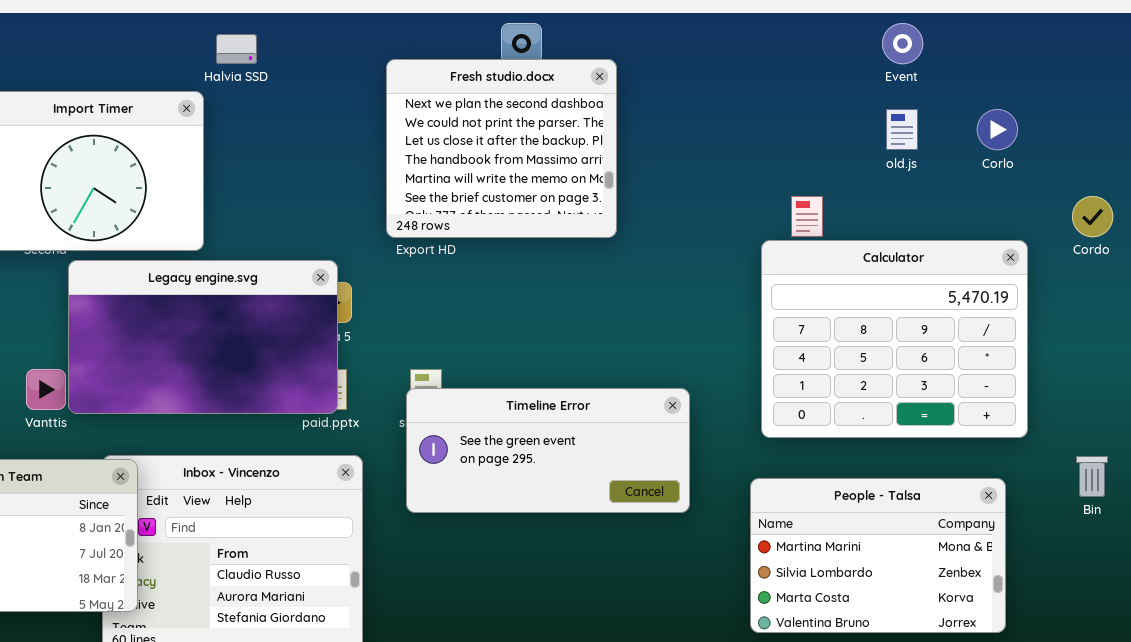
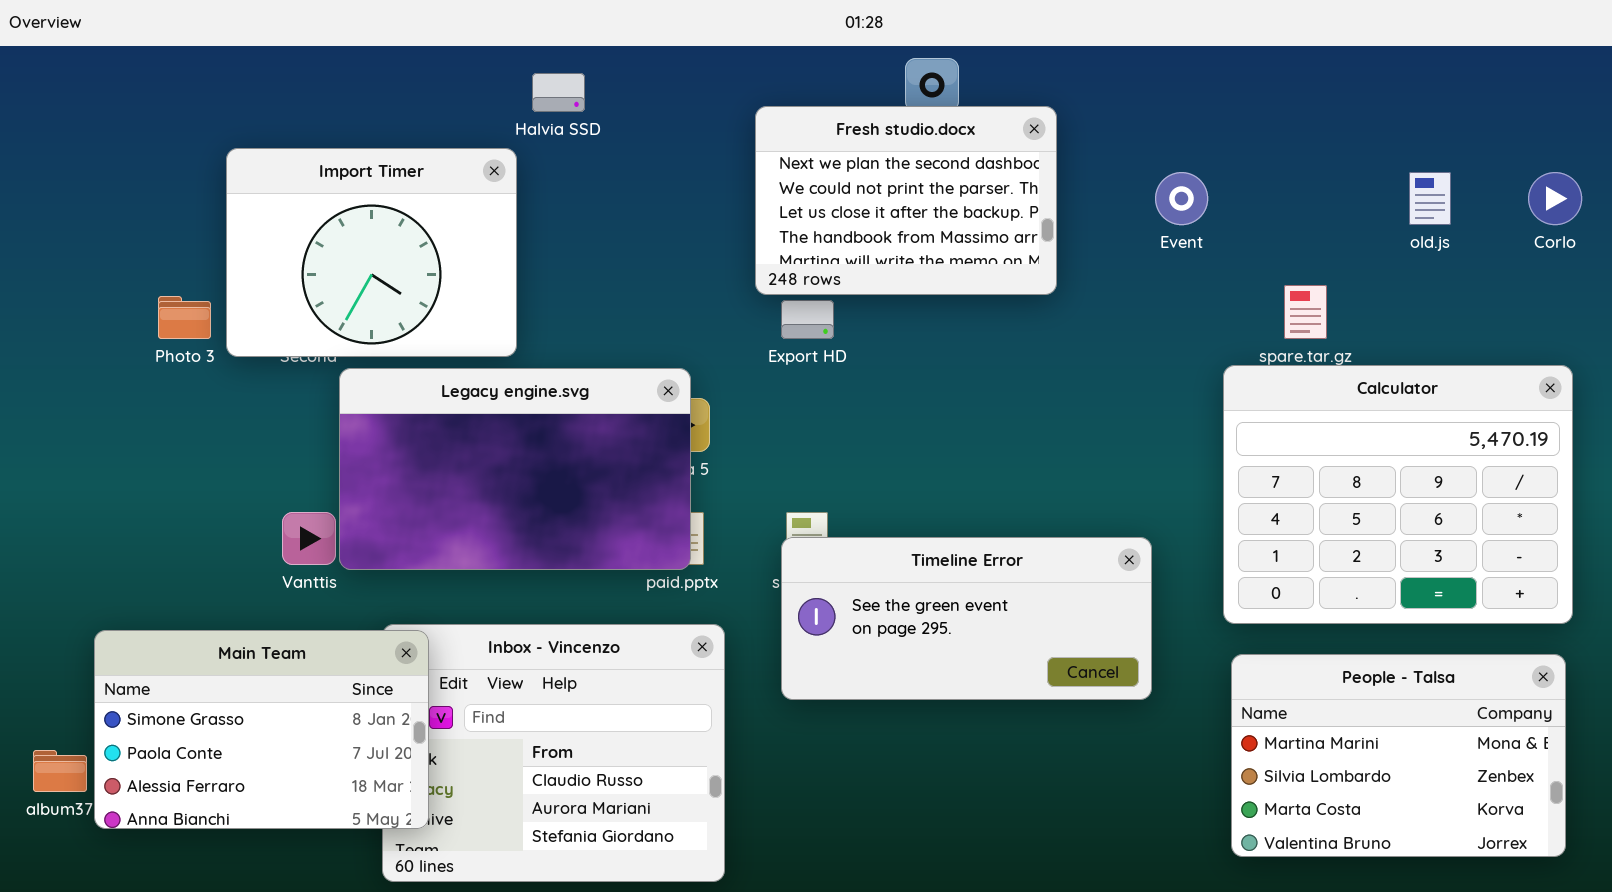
Event: [882,23,923,64] -> [1155,172,1208,225], moved
Fresh studio.docx: [386,59,617,238] -> [755,106,1057,295], resized
Calculator: [761,240,1028,438] -> [1223,365,1573,624], moved

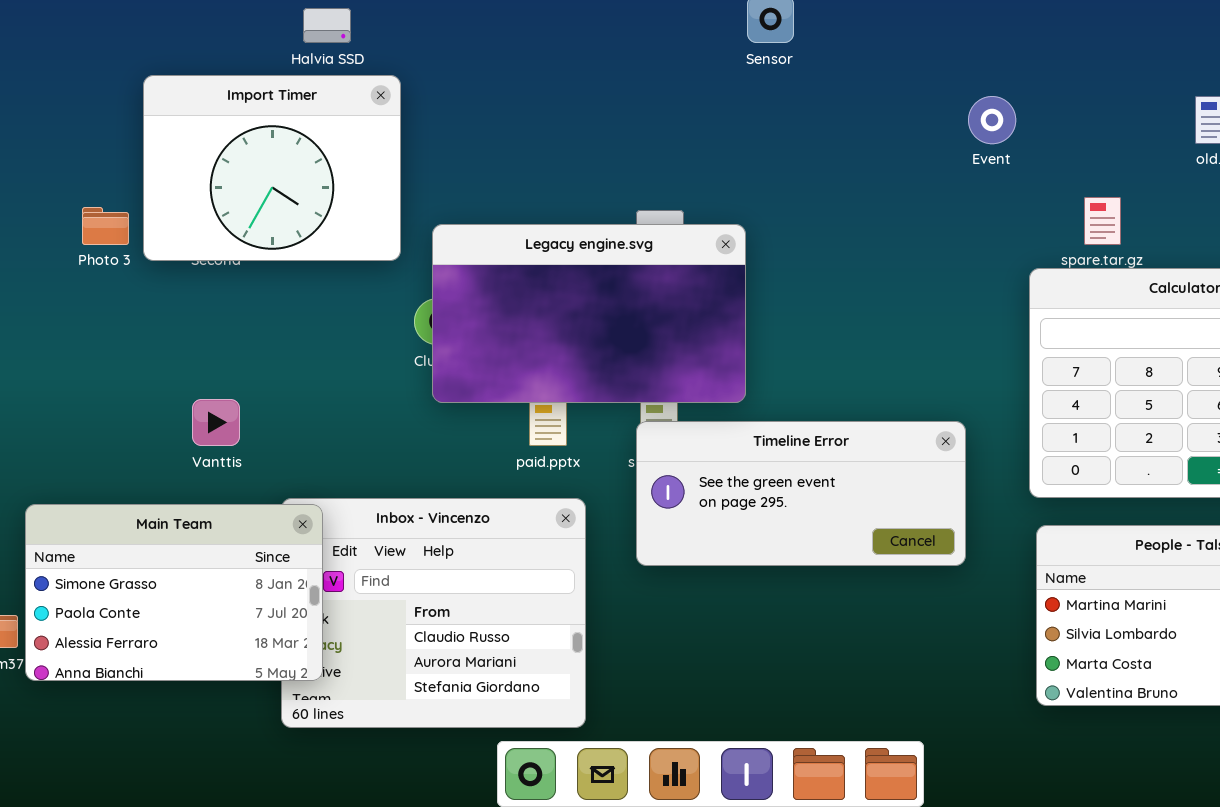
Halvia SSD: [532,73,585,112] -> [303,8,351,43], moved
Fresh studio.docx: [755,106,1057,295] -> none, closed
Legacy engine.svg: [339,368,691,570] -> [432,224,746,403], moved

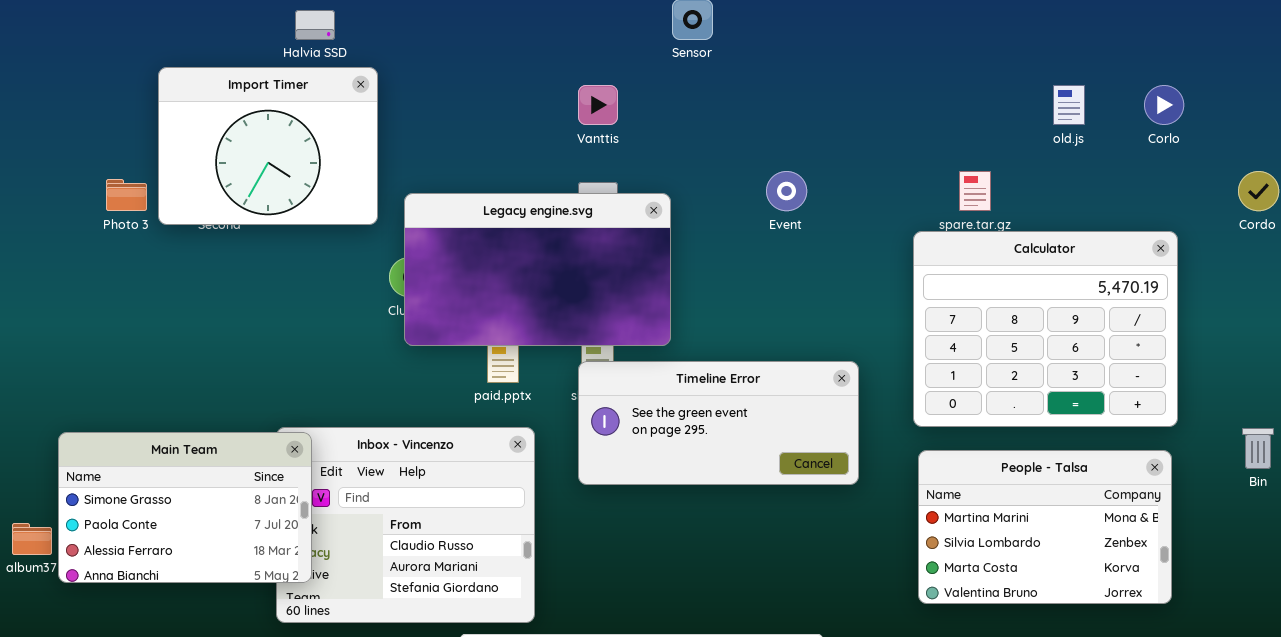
Event: [968,96,1016,144] -> [766,171,807,211], moved
Vanttis: [192,399,240,446] -> [578,85,618,125], moved

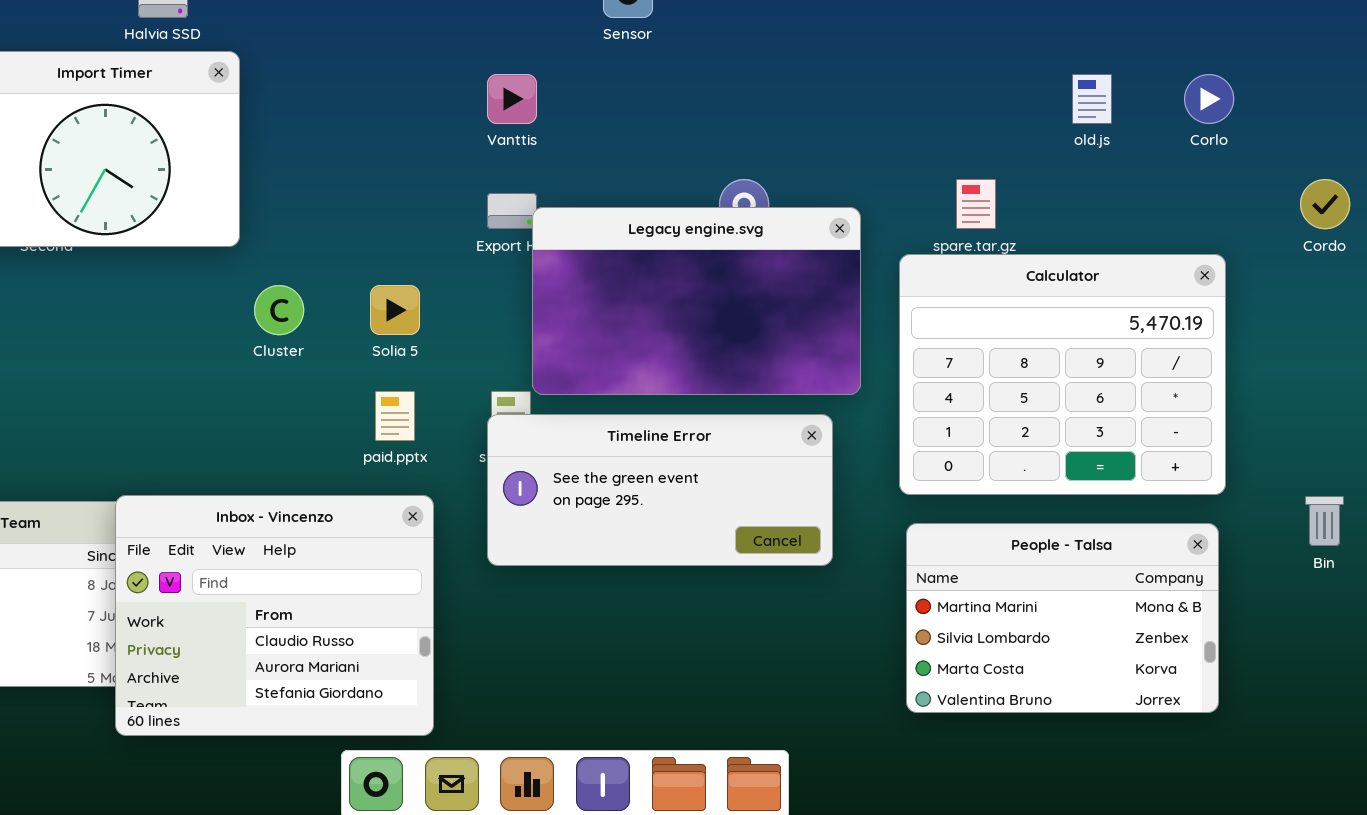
Legacy engine.svg: [404,193,671,346] -> [532,207,861,395], moved
Inbox - Vincenzo: [276,427,535,623] -> [115,495,434,736], raised

